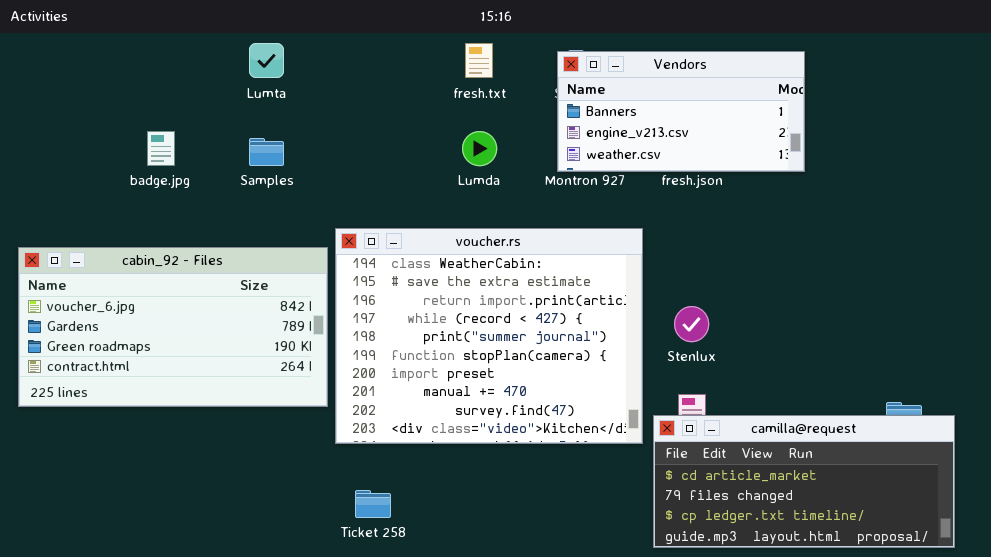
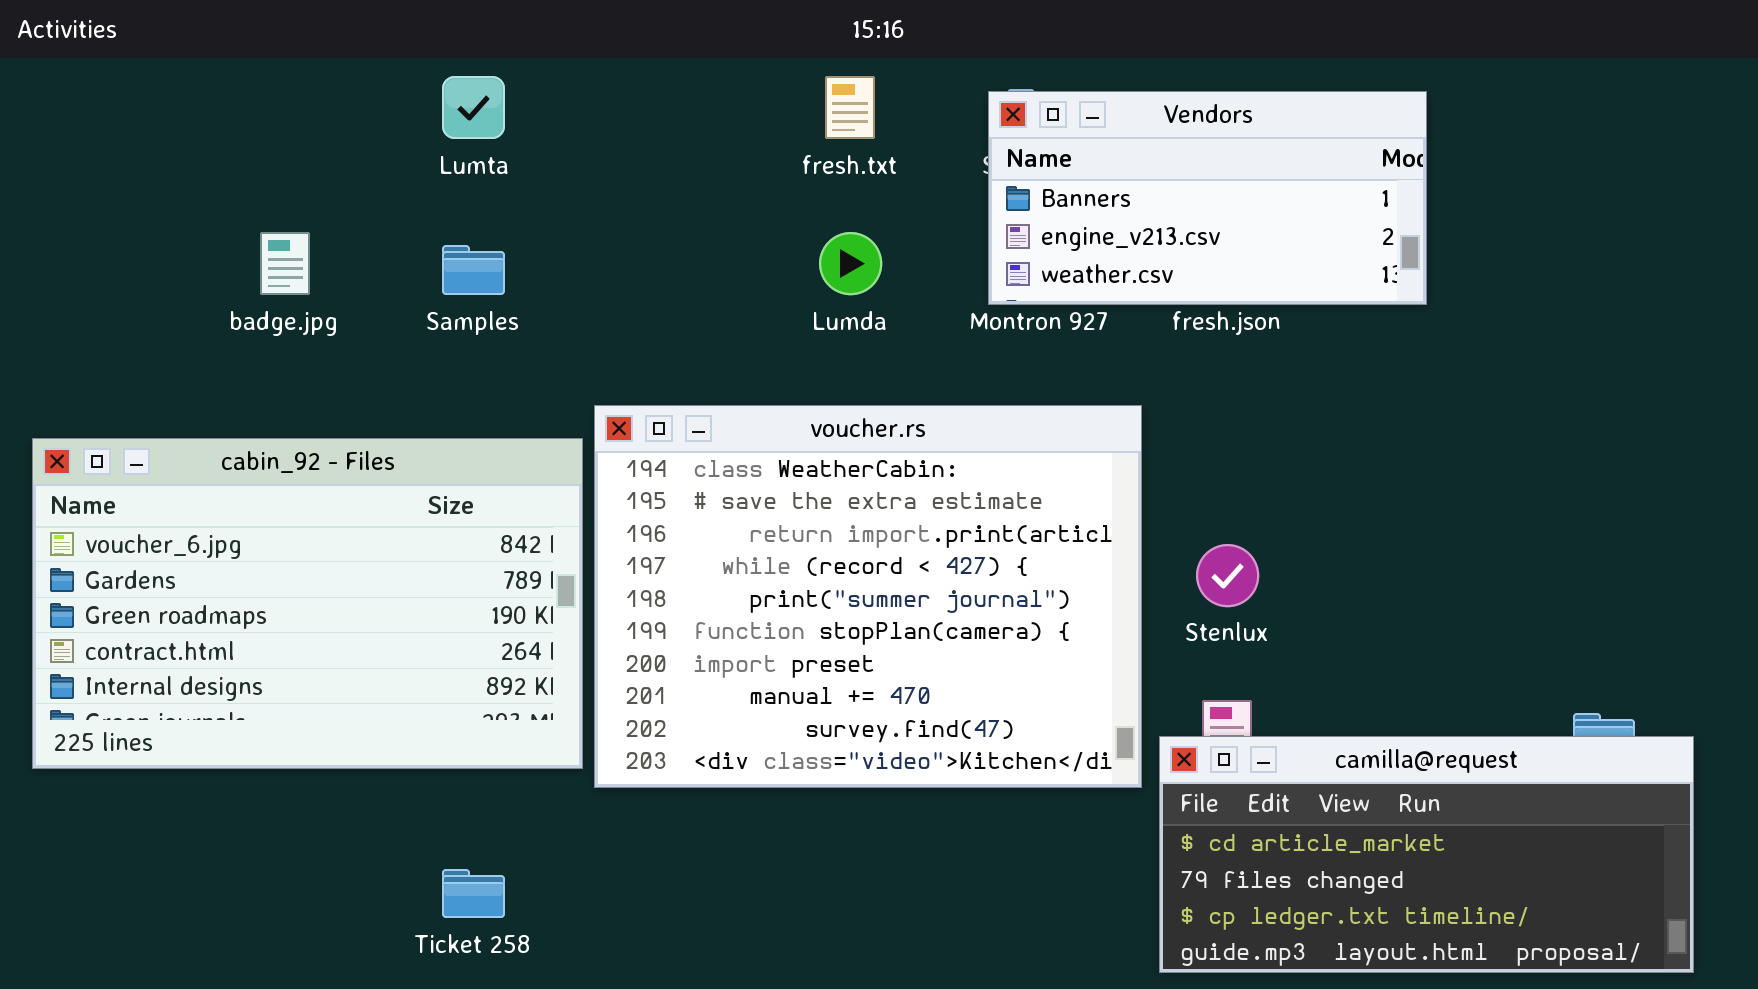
cabin_92 - Files: [18,247,328,407] -> [32,438,583,769], resized
Ticket 258: [355,490,391,518] -> [442,869,505,918], moved

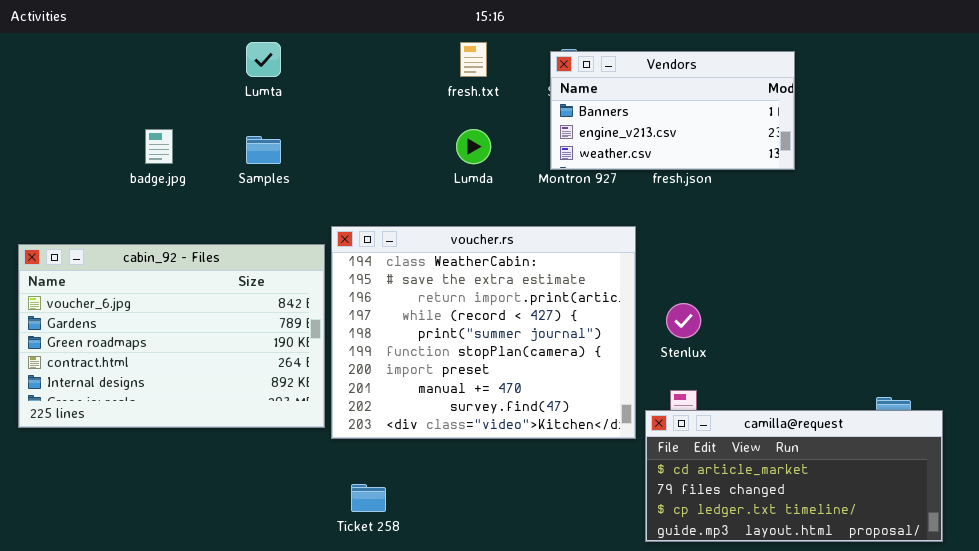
Ticket 258: [442,869,505,918] -> [351,484,386,512], moved

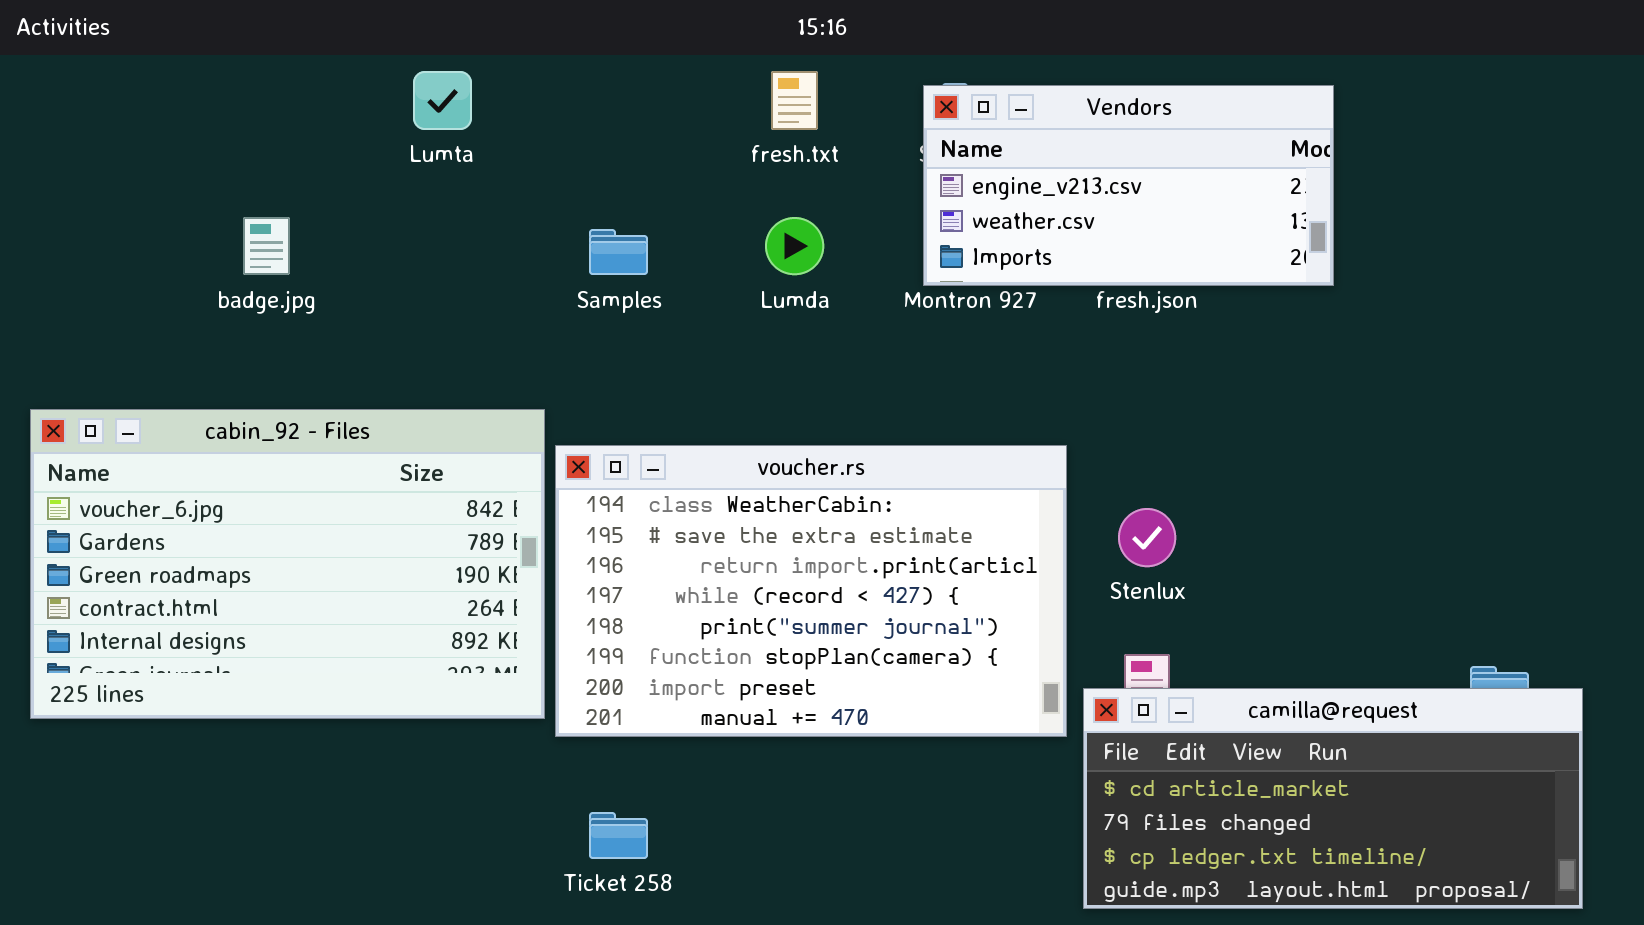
Vendors: [550,51,795,170] -> [923,85,1334,286], scrolled down 1 row
Samples: [246,136,281,164] -> [589,229,648,275], moved
voucher.rs: [331,226,636,439] -> [555,445,1067,737], resized

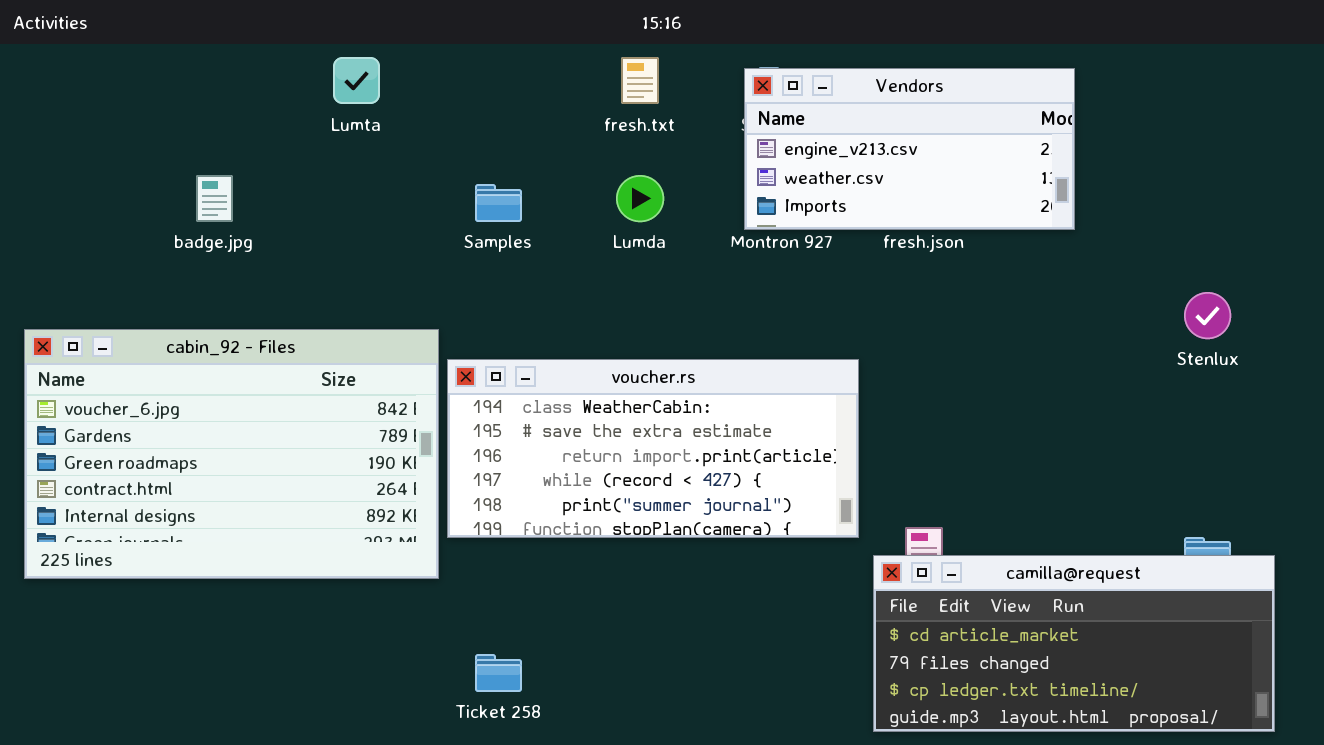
voucher.rs: [555,445,1067,737] -> [447,359,859,538], resized
Stenlux: [1118,508,1176,567] -> [1184,292,1231,339], moved

